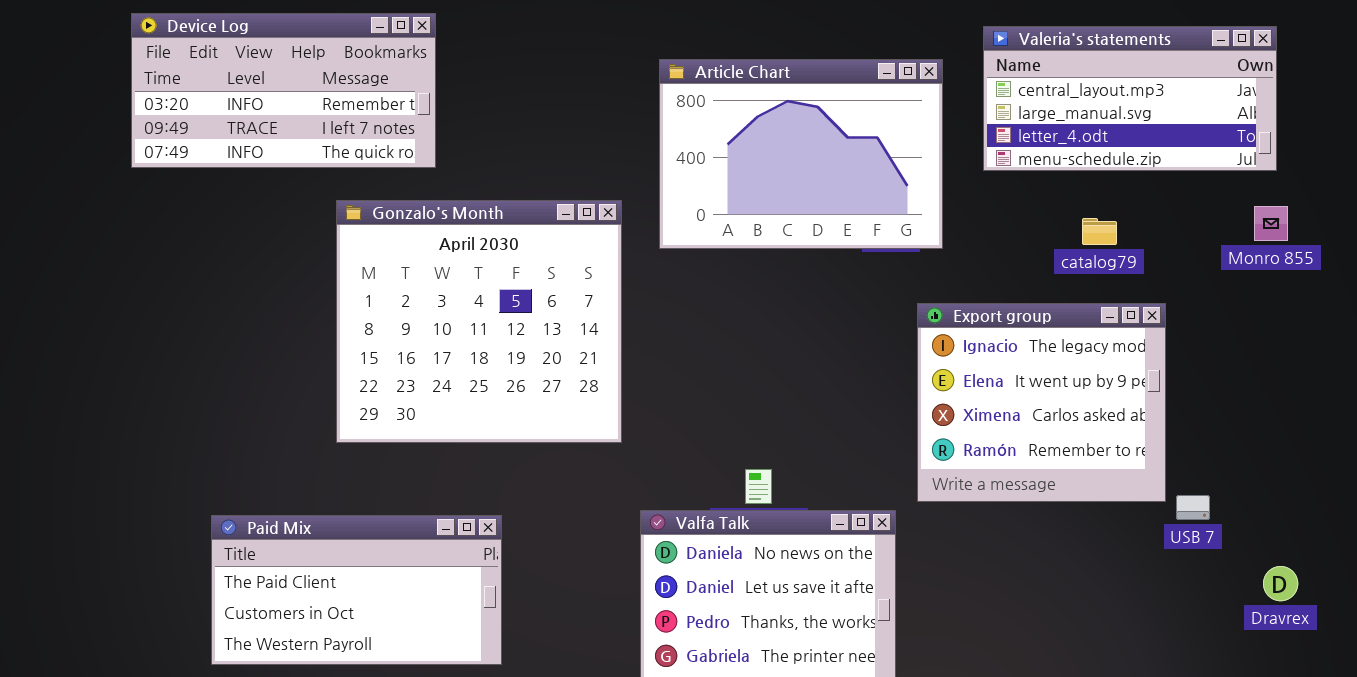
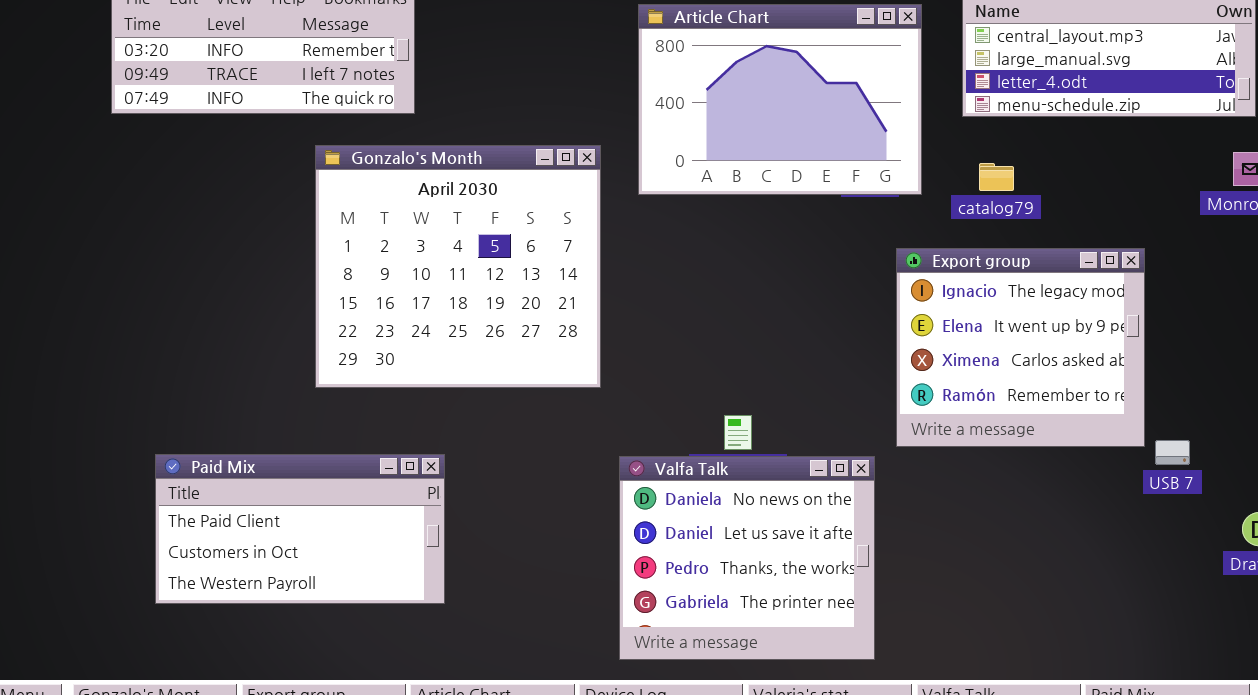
catalog79: [1082,218,1117,245] -> [979,163,1014,191], moved
Paid Mix: [211,515,502,665] -> [155,454,445,604], moved

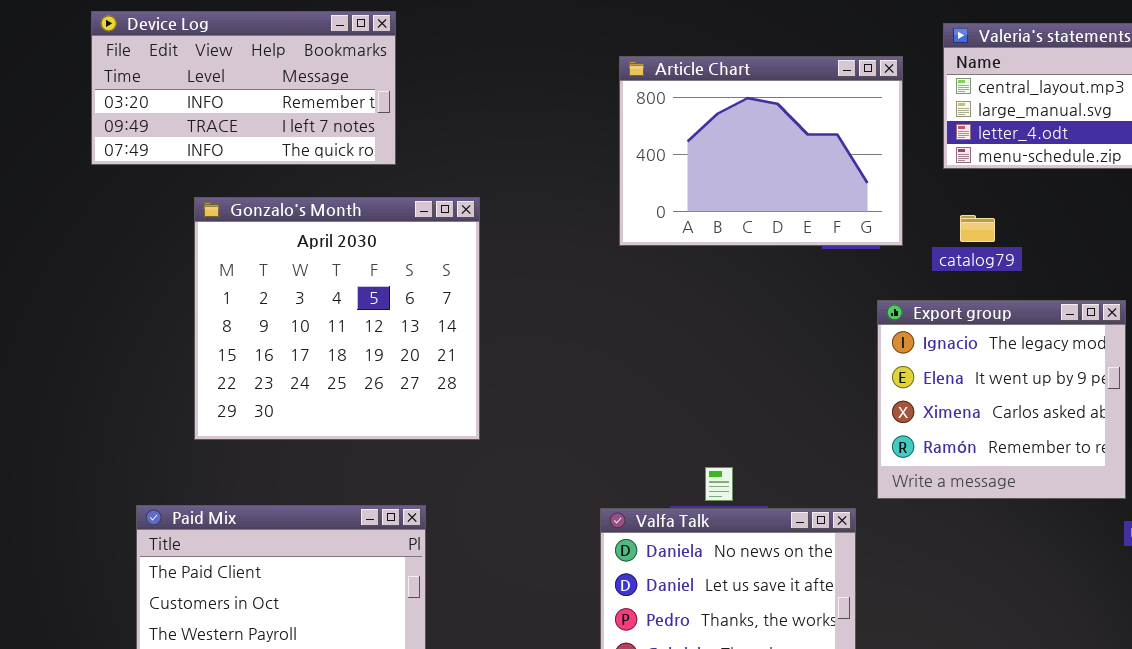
Gonzalo's Month: [315,145,601,388] -> [194,197,480,440], moved

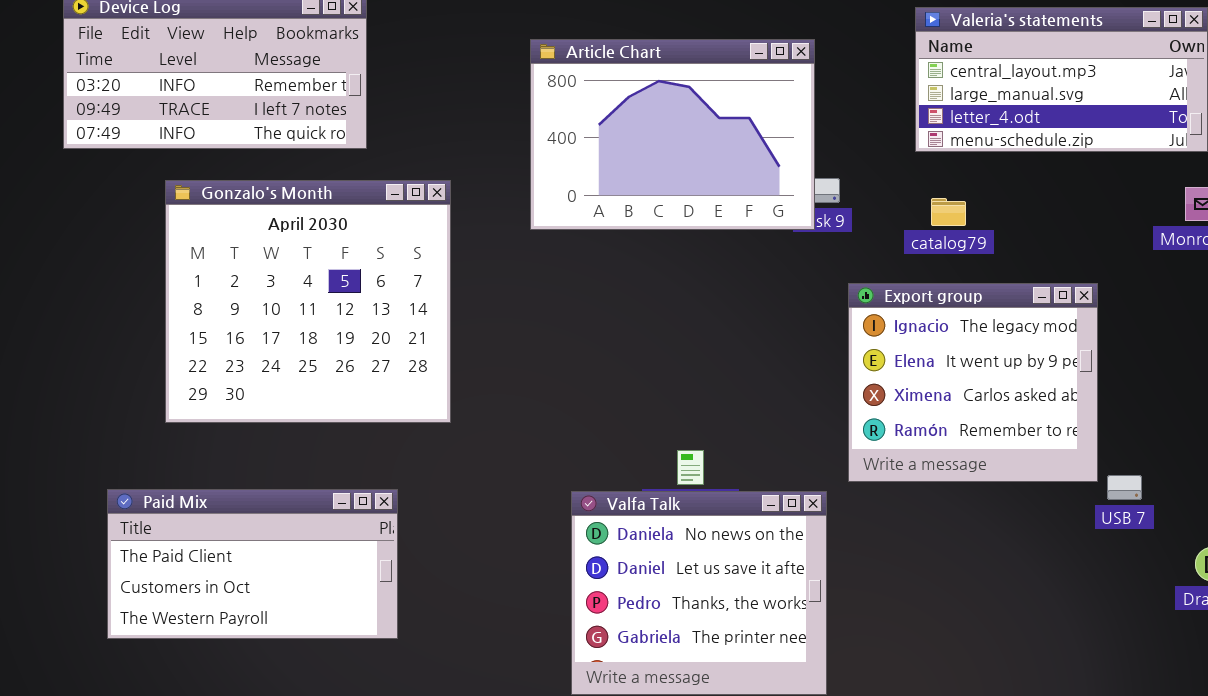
Article Chart: [619,56,903,246] -> [530,39,815,230], moved

